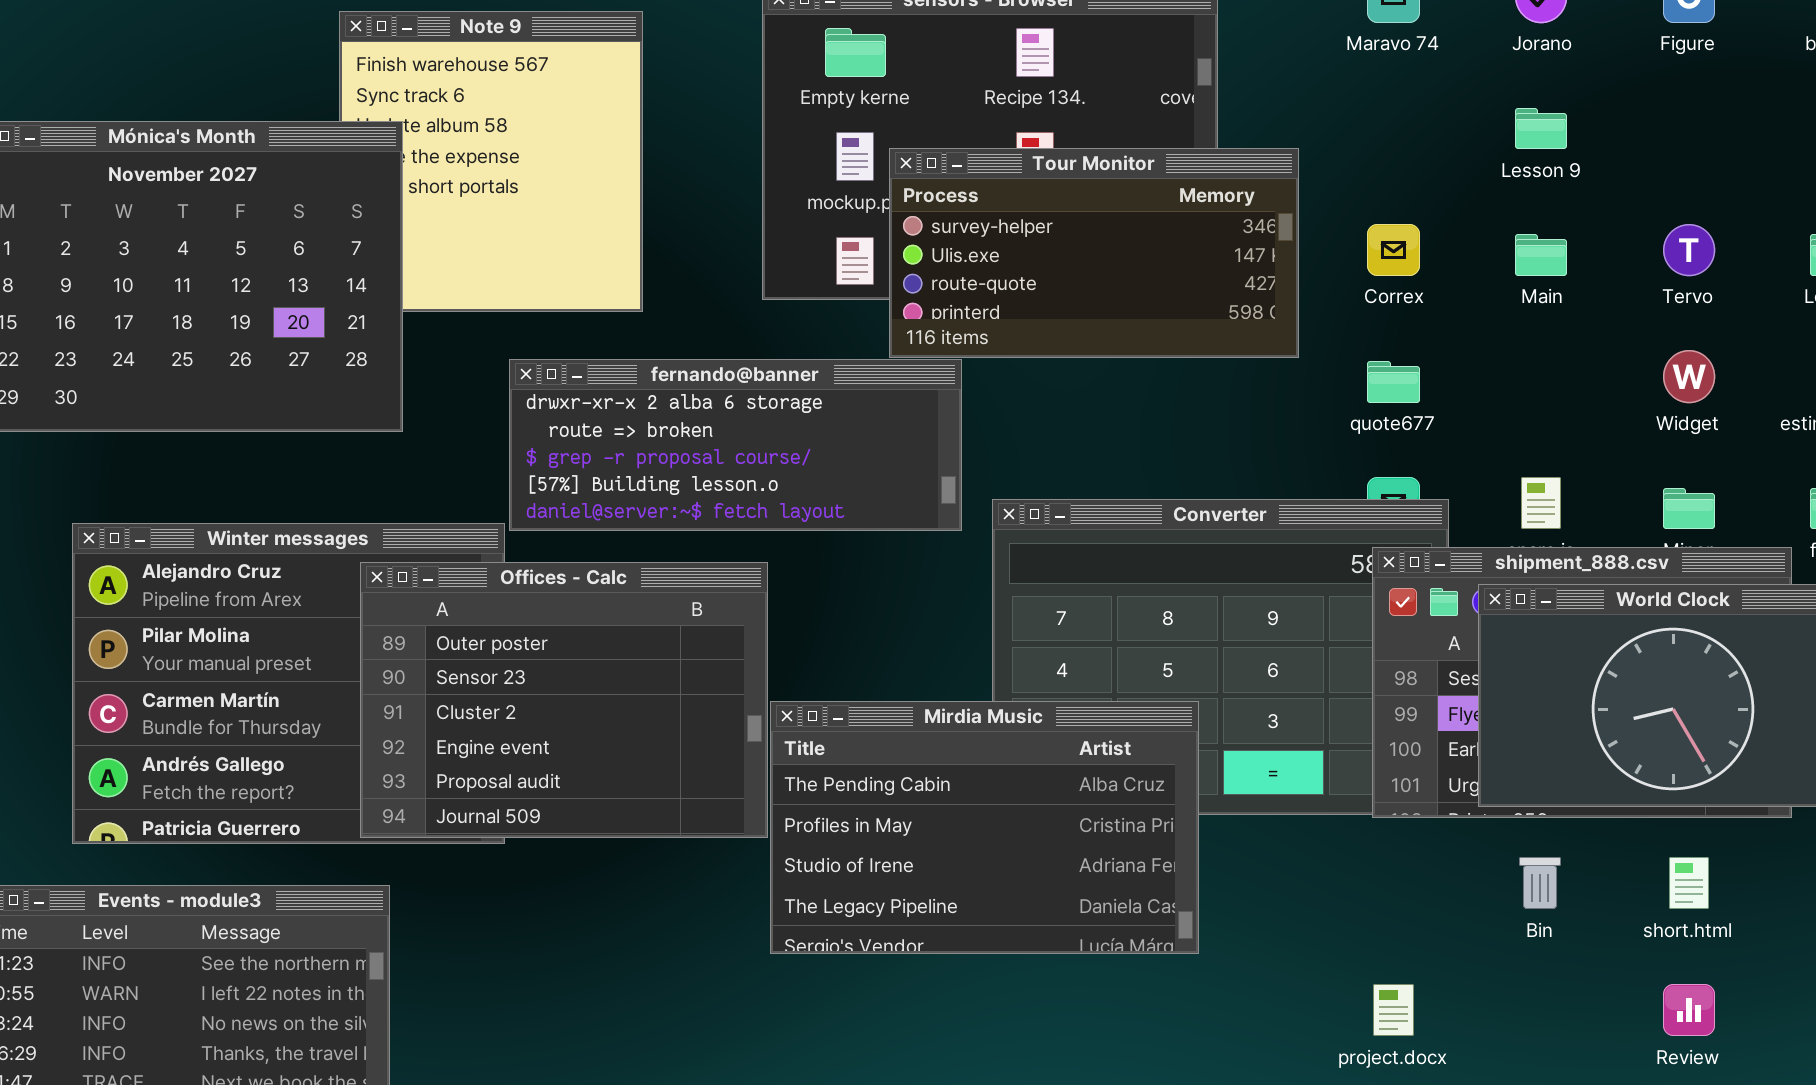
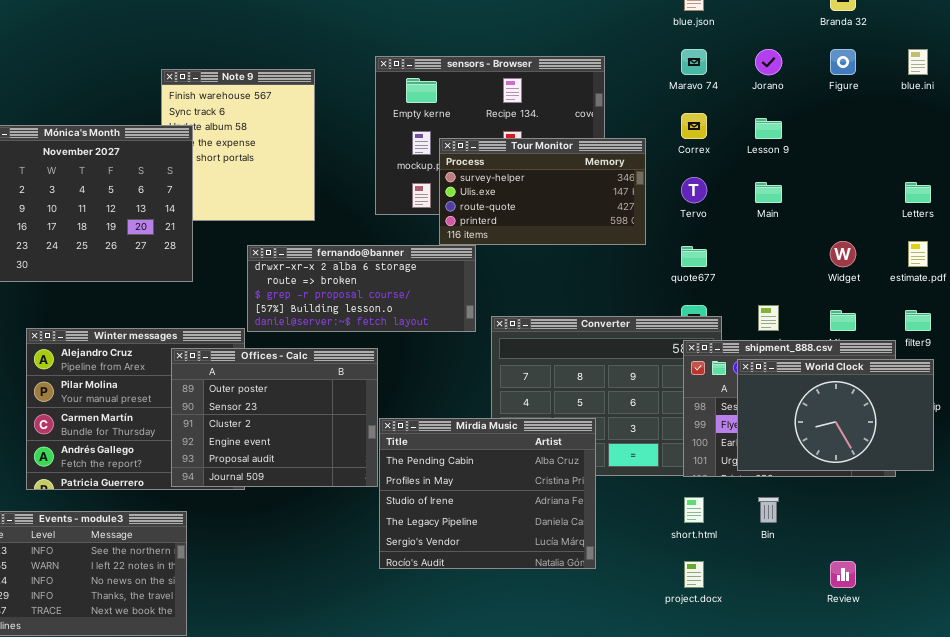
Correx: [1367,224,1420,276] -> [681,113,707,139], moved
Tervo: [1663,224,1715,276] -> [681,177,707,203], moved
Mirdia Music: [770,701,1199,954] -> [379,418,596,569], resized
short.html: [1669,857,1709,909] -> [684,497,704,523], moved

